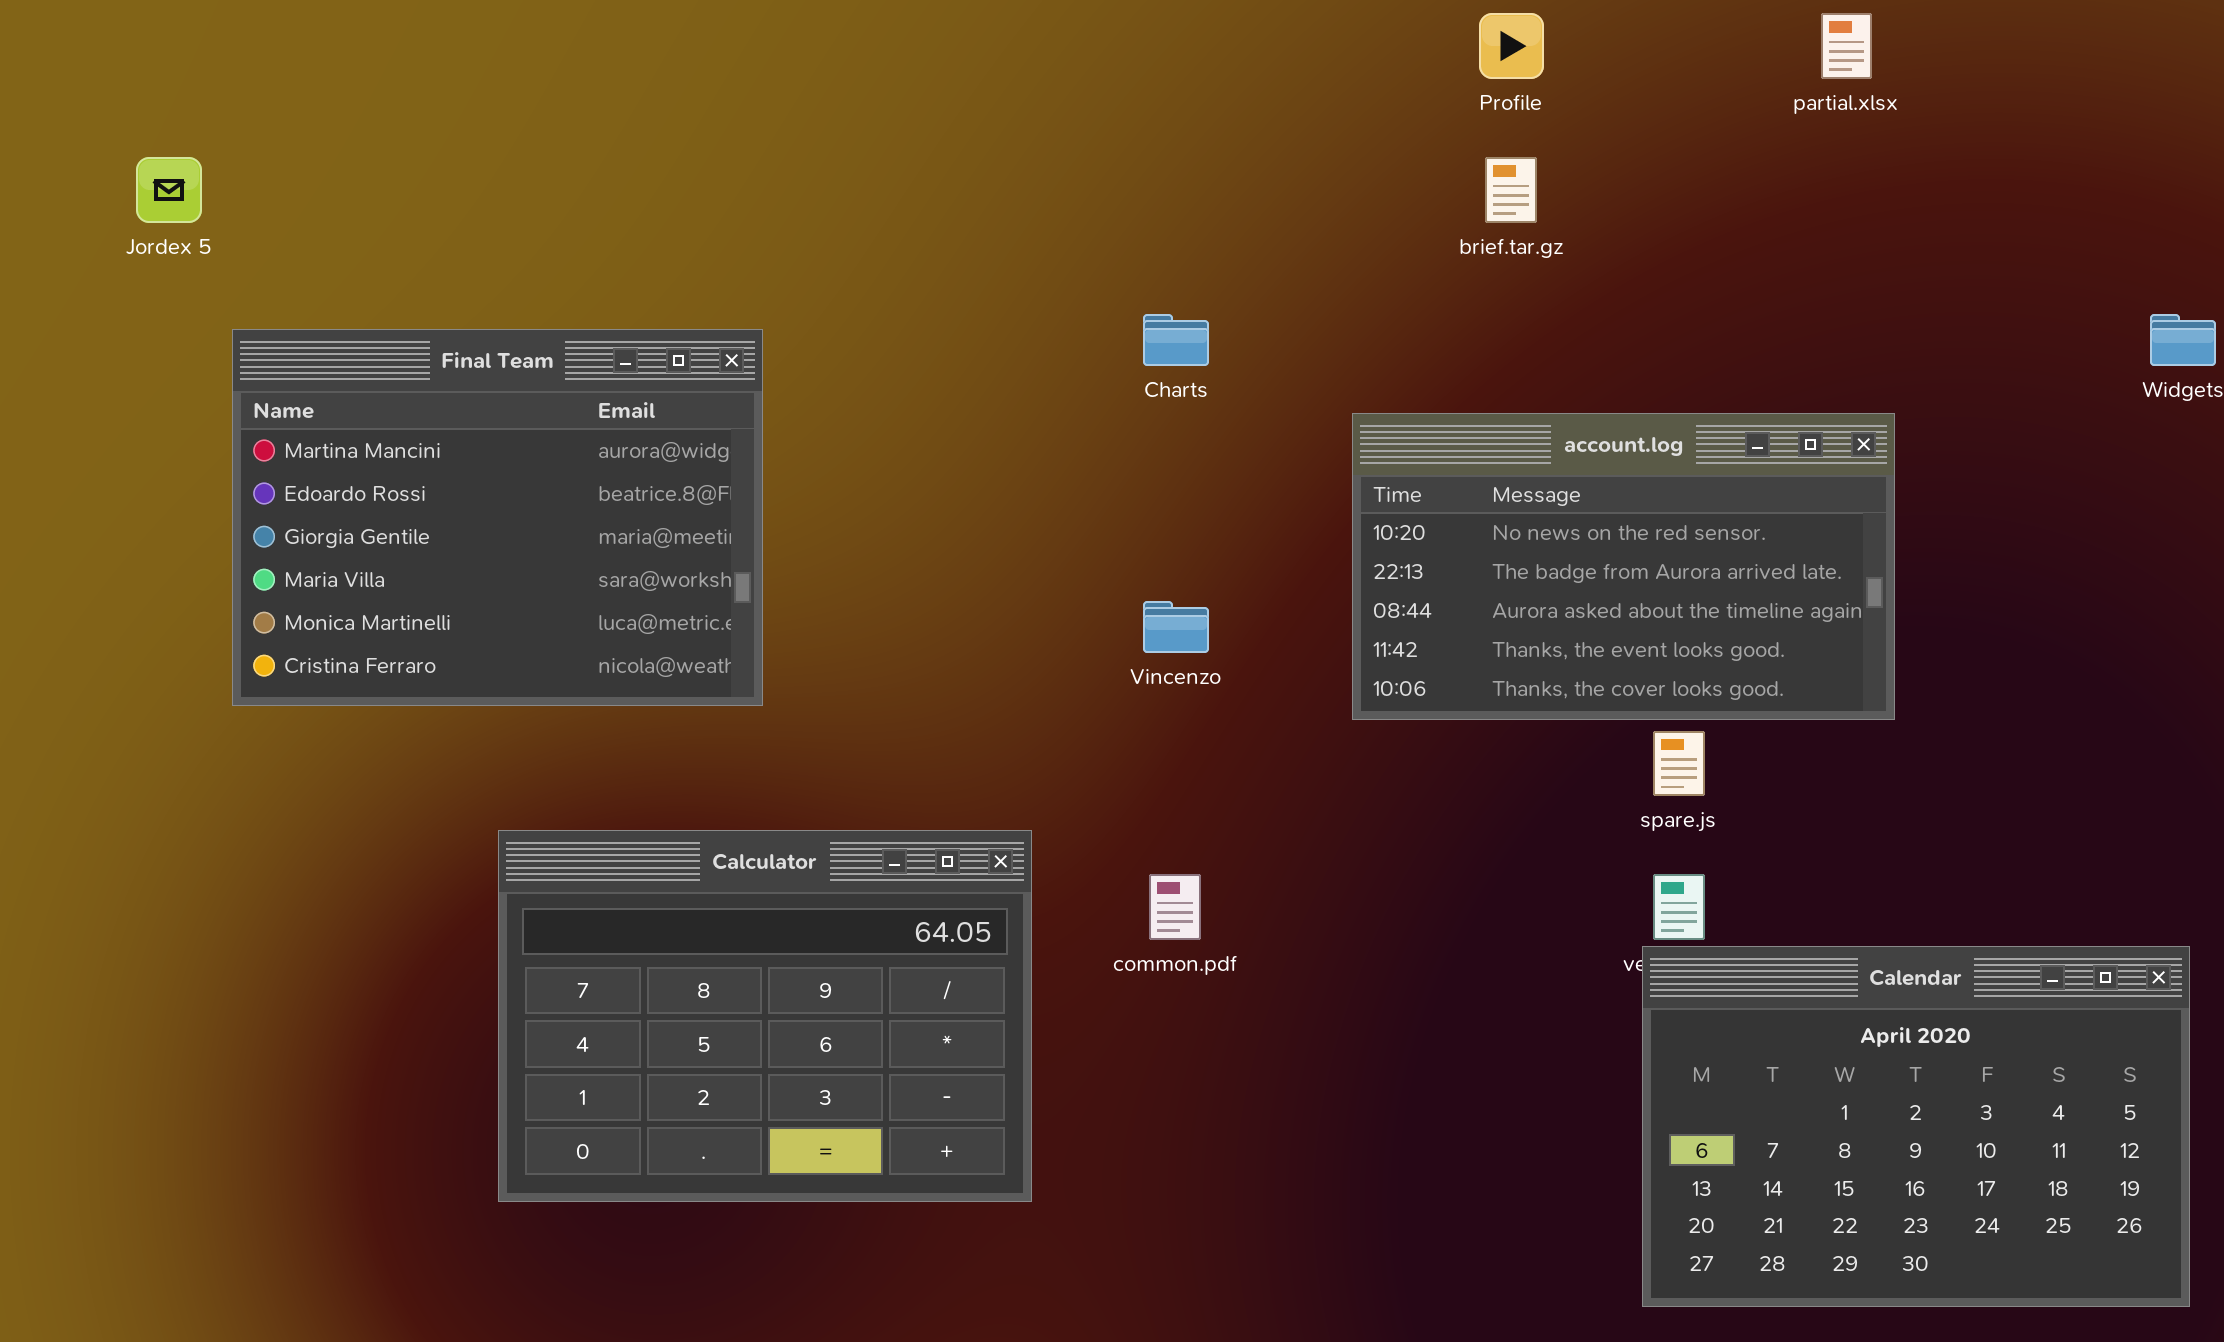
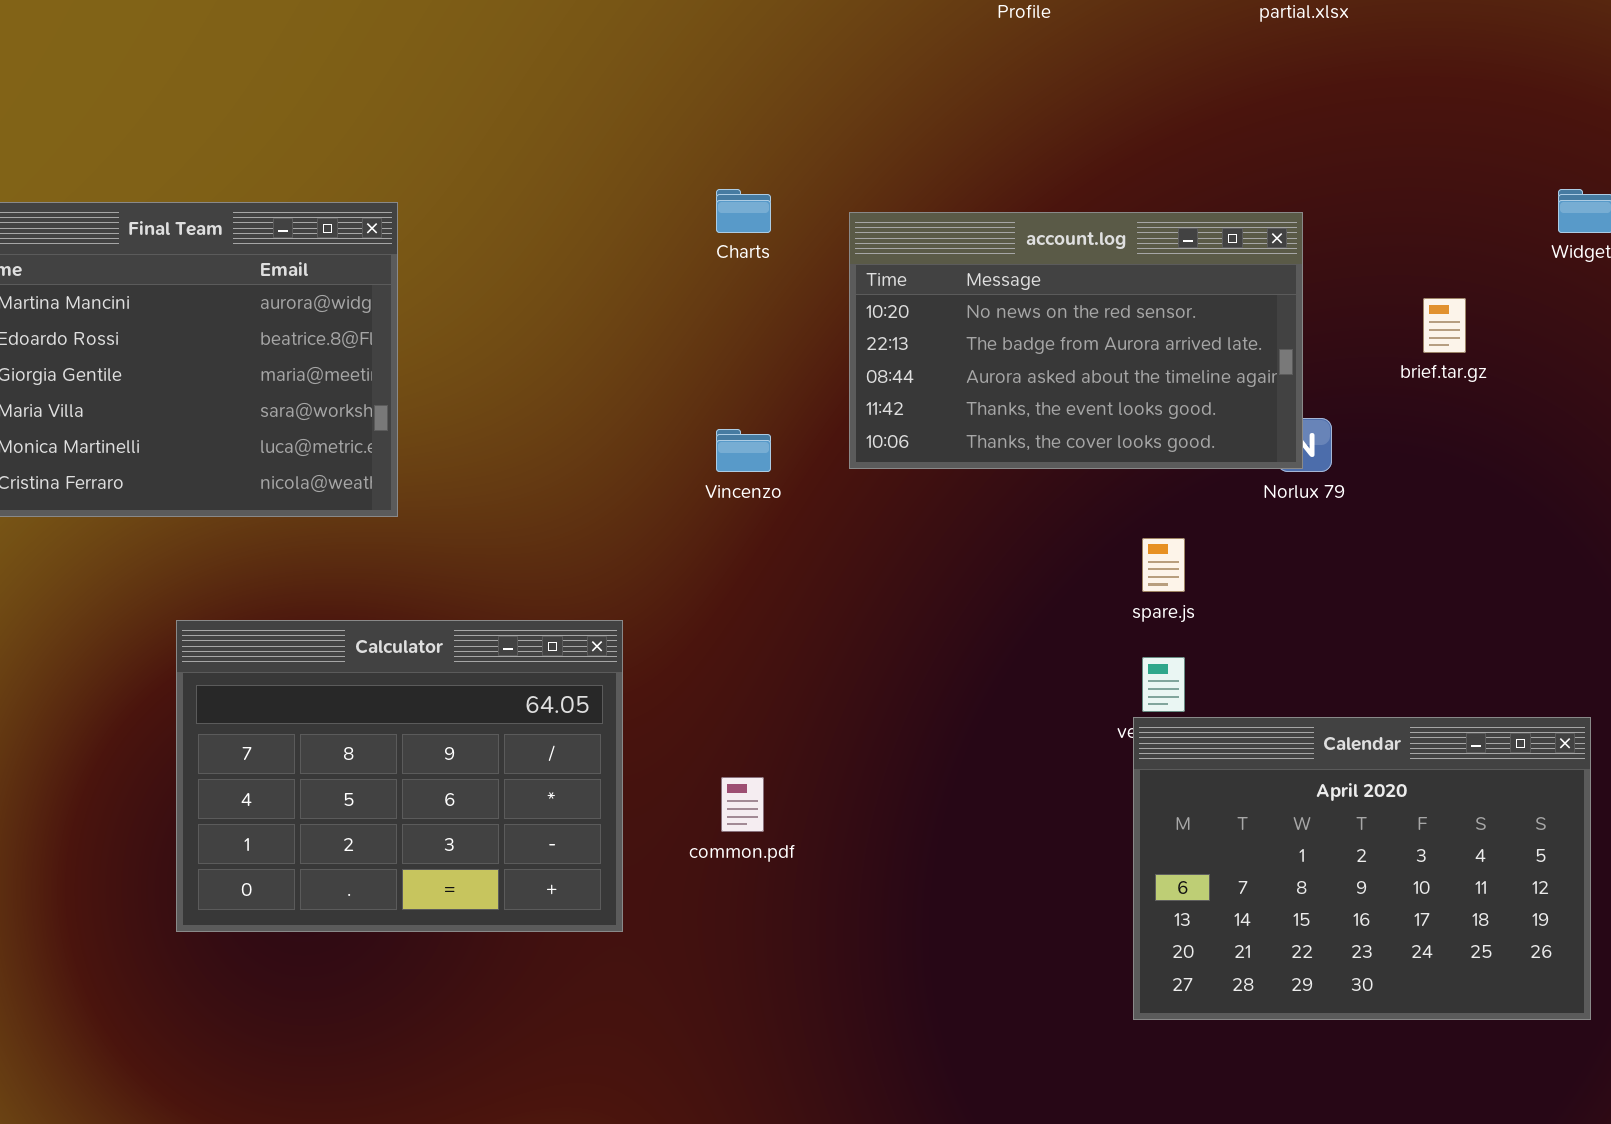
brief.tar.gz: [1485,157,1537,223] -> [1423,298,1466,353], moved
account.log: [1352,413,1895,720] -> [849,212,1303,469], moved
common.pdf: [1149,874,1201,940] -> [721,777,764,832], moved

